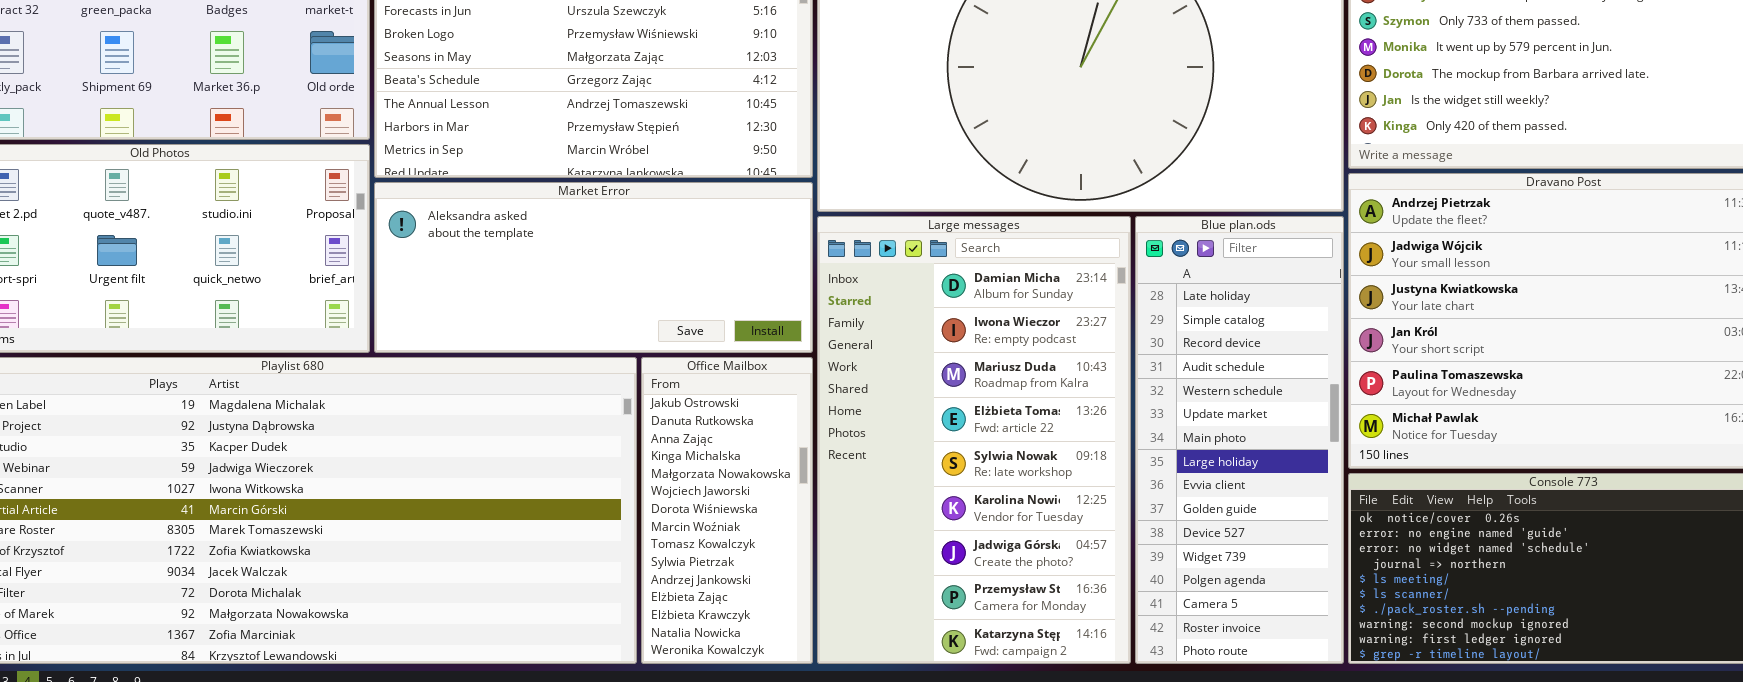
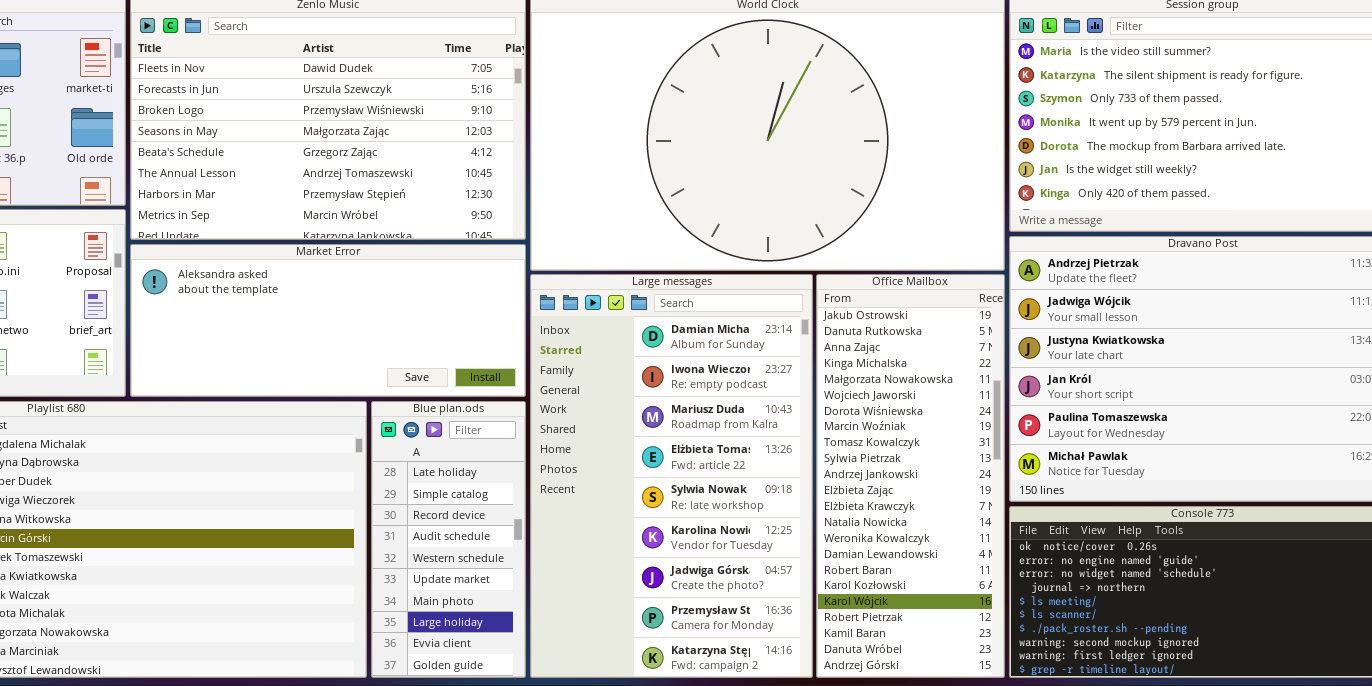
Blue plan.ods: [1135,216,1344,664] -> [371,401,526,678], moved, resized
Office Mailbox: [641,357,813,664] -> [816,274,1005,678], moved, resized

